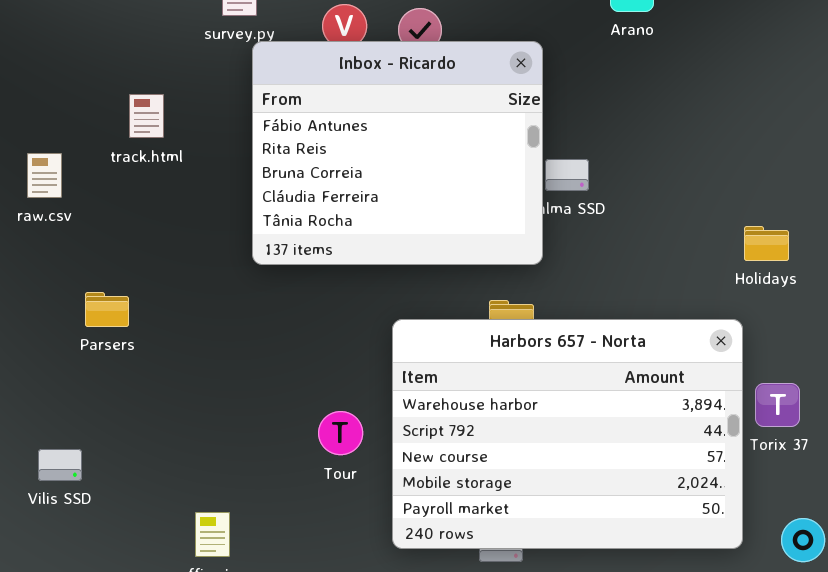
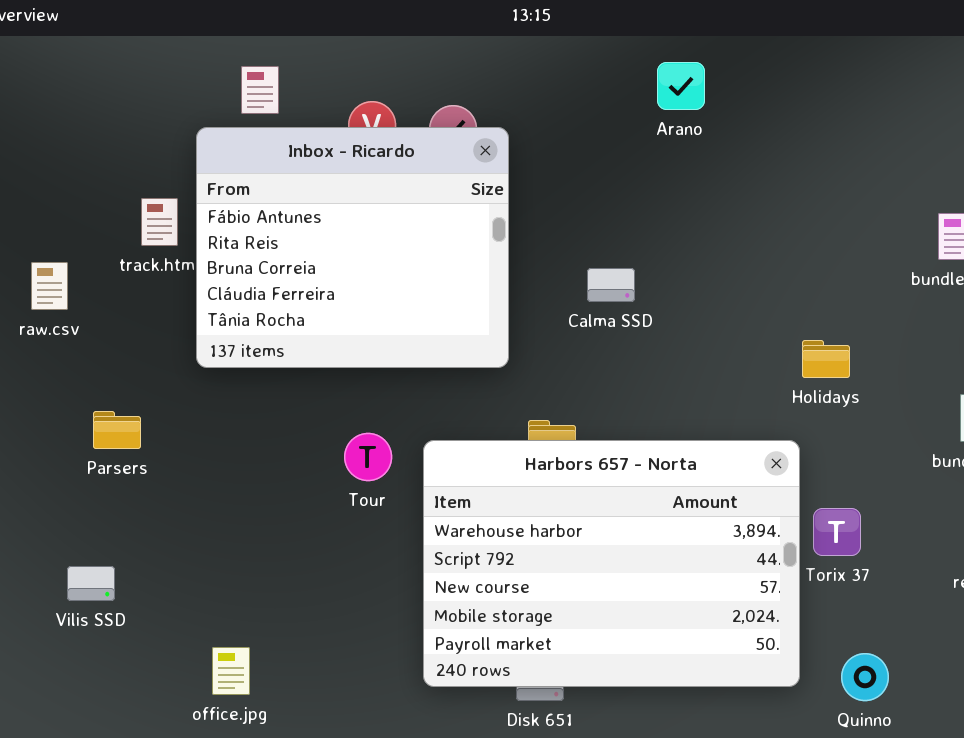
Inbox - Ricardo: [252,41,543,265] -> [196,127,509,368], moved
Tour: [318,411,363,455] -> [344,433,392,481], moved
Vilis SSD: [38,449,82,481] -> [67,566,115,601], moved

